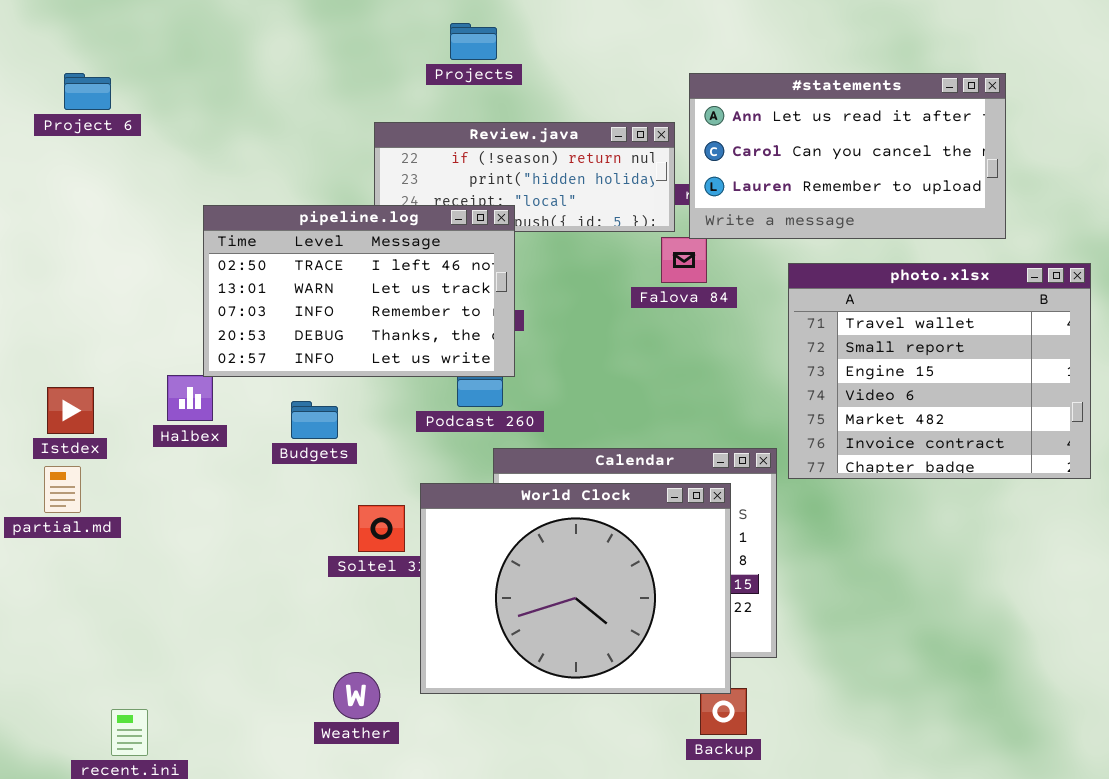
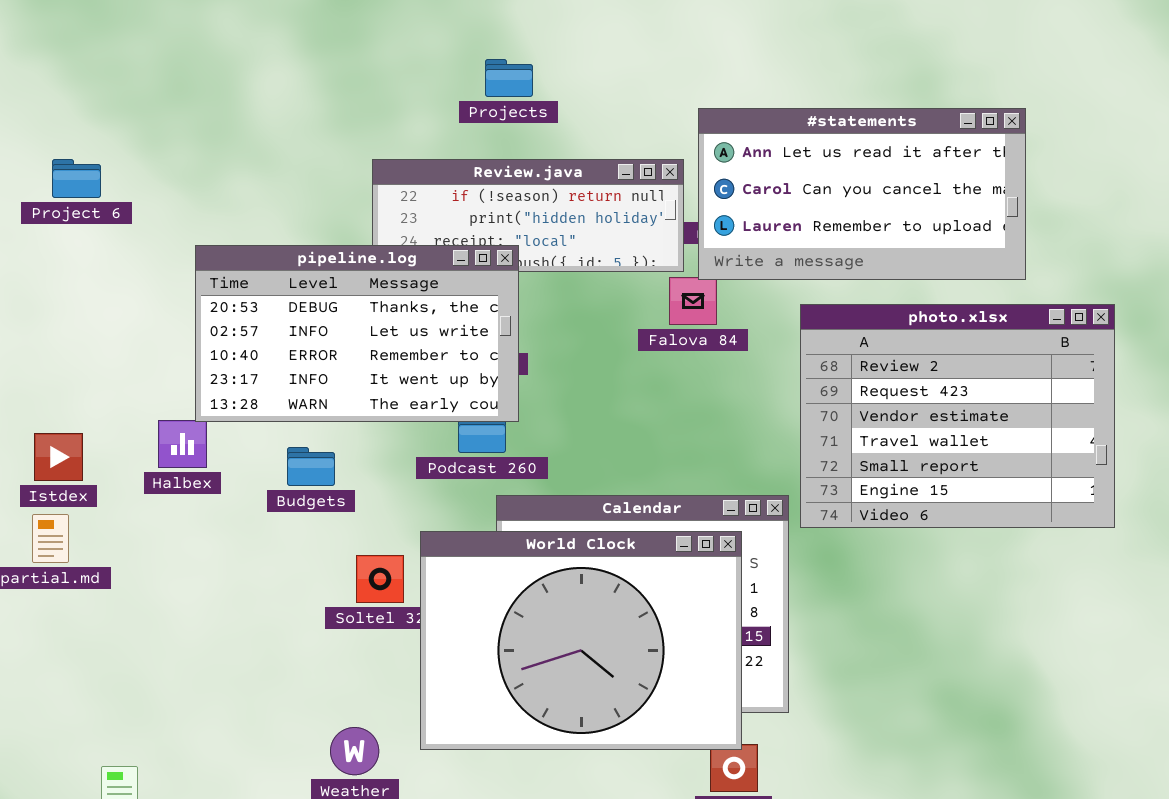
Projects: [450,23,497,60] -> [485,59,533,97], moved
Project 6: [64,73,111,110] -> [52,159,101,198], moved
pipeline.log: [203,205,515,377] -> [195,245,519,422], scrolled down 3 rows
photo.xlsx: [788,263,1091,479] -> [800,304,1115,528], scrolled up 3 rows

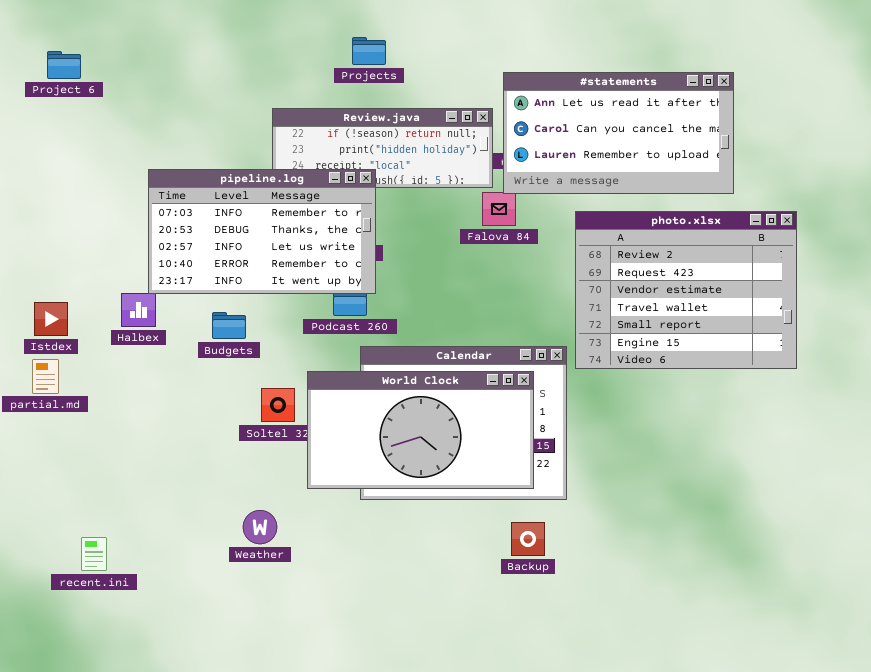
Project 6: [52,159,101,198] -> [47,51,81,79], moved
pipeline.log: [195,245,519,422] -> [148,169,376,294], scrolled up 1 row
World Clock: [420,531,742,750] -> [307,371,534,489], resized

